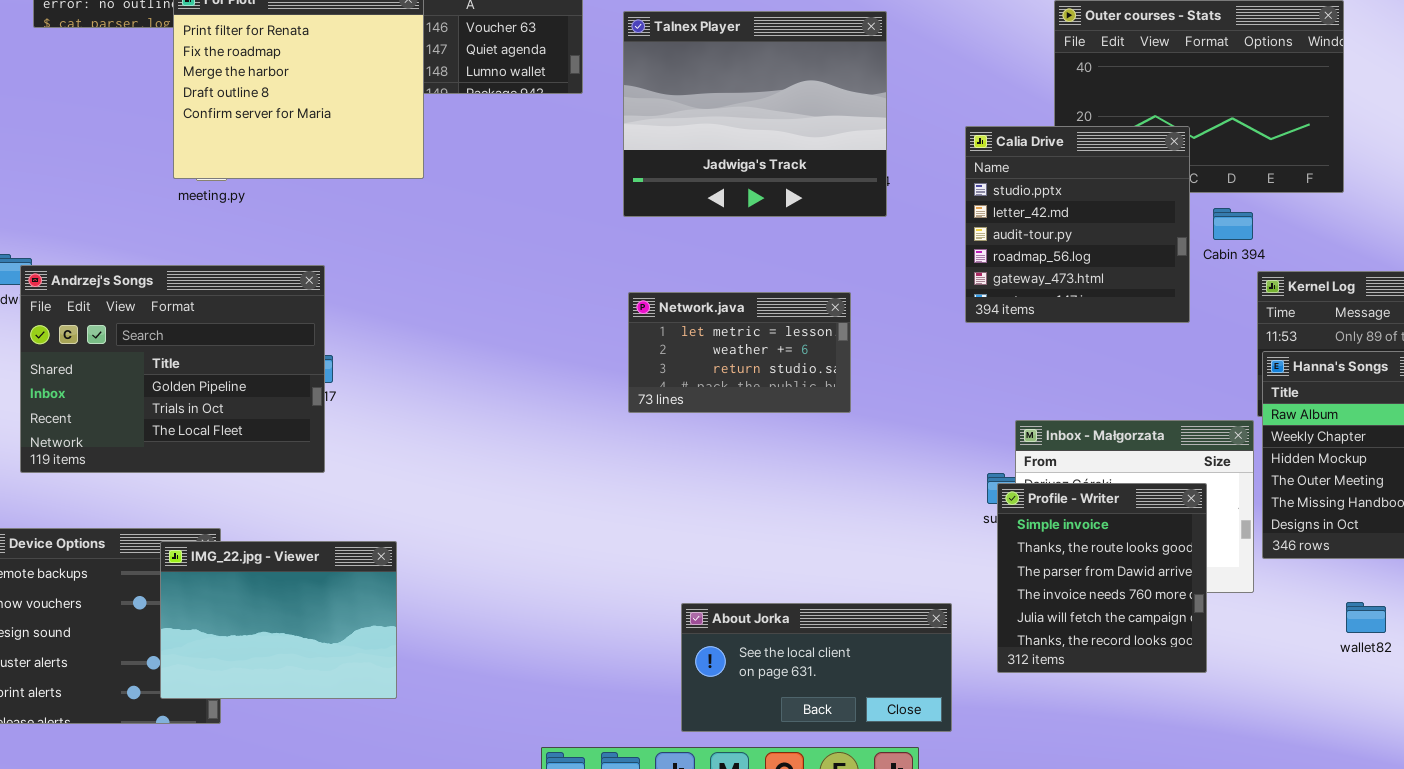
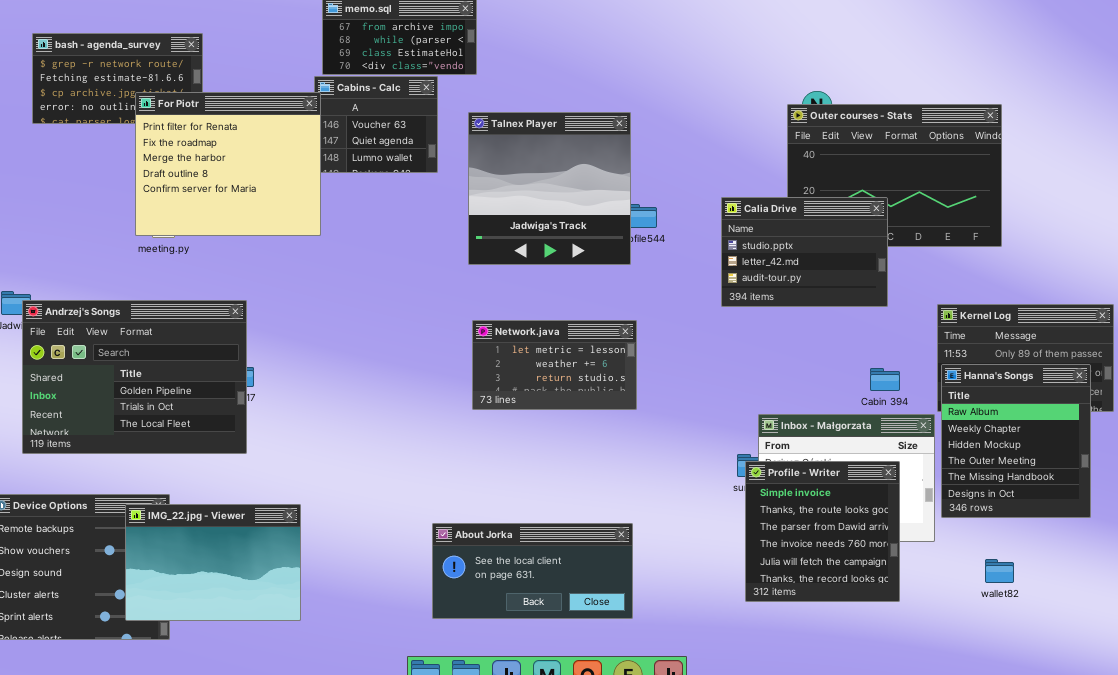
Talnex Player: [623,11,887,217] -> [468,112,631,265], resized
Calia Drive: [965,126,1190,323] -> [721,197,888,307], resized
Cabin 394: [1213,208,1253,240] -> [870,368,900,391], moved
wallet82: [1346,602,1386,633] -> [985,559,1014,583], moved
About Jorka: [681,603,952,732] -> [432,523,633,619], moved

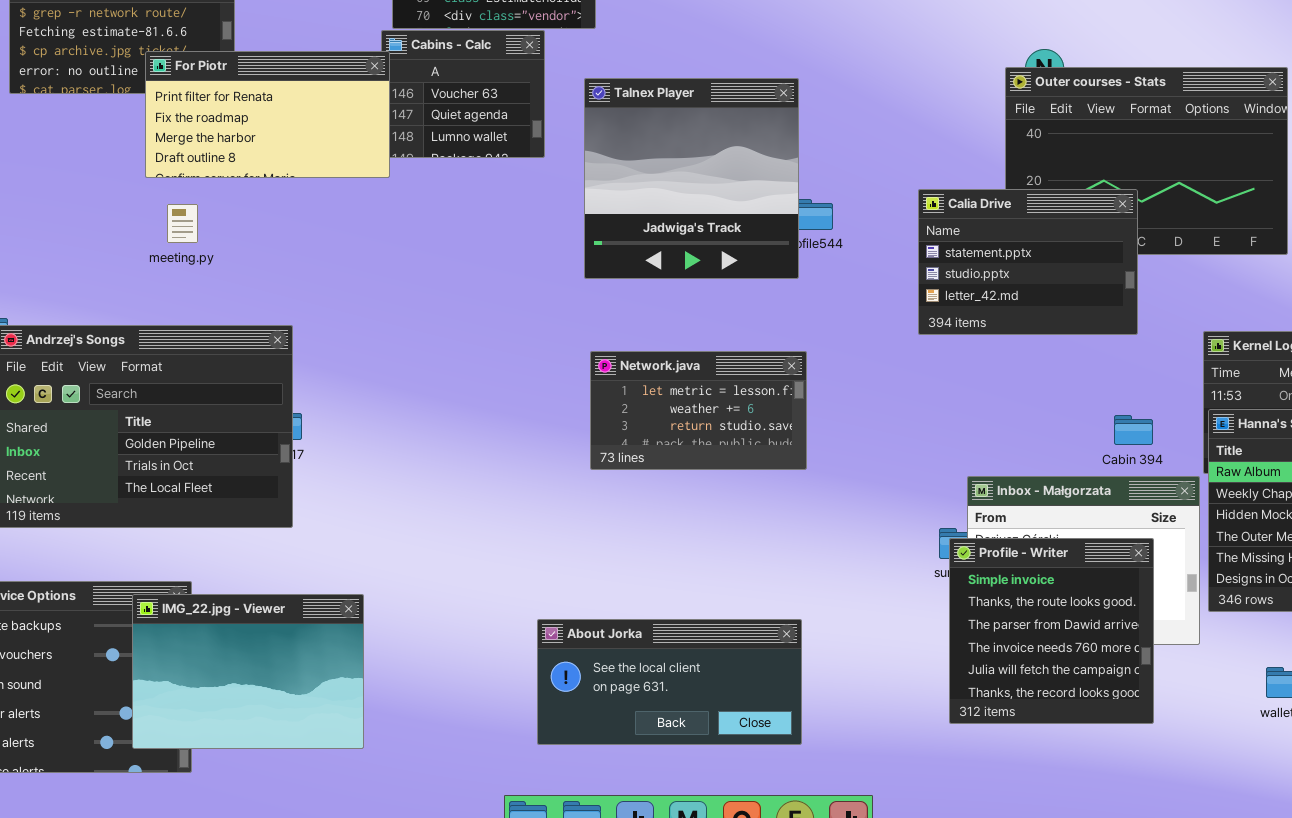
For Piotr: [135,92,321,236] -> [145,51,390,178], resized
Calia Drive: [721,197,888,307] -> [918,189,1138,335], scrolled up 1 row

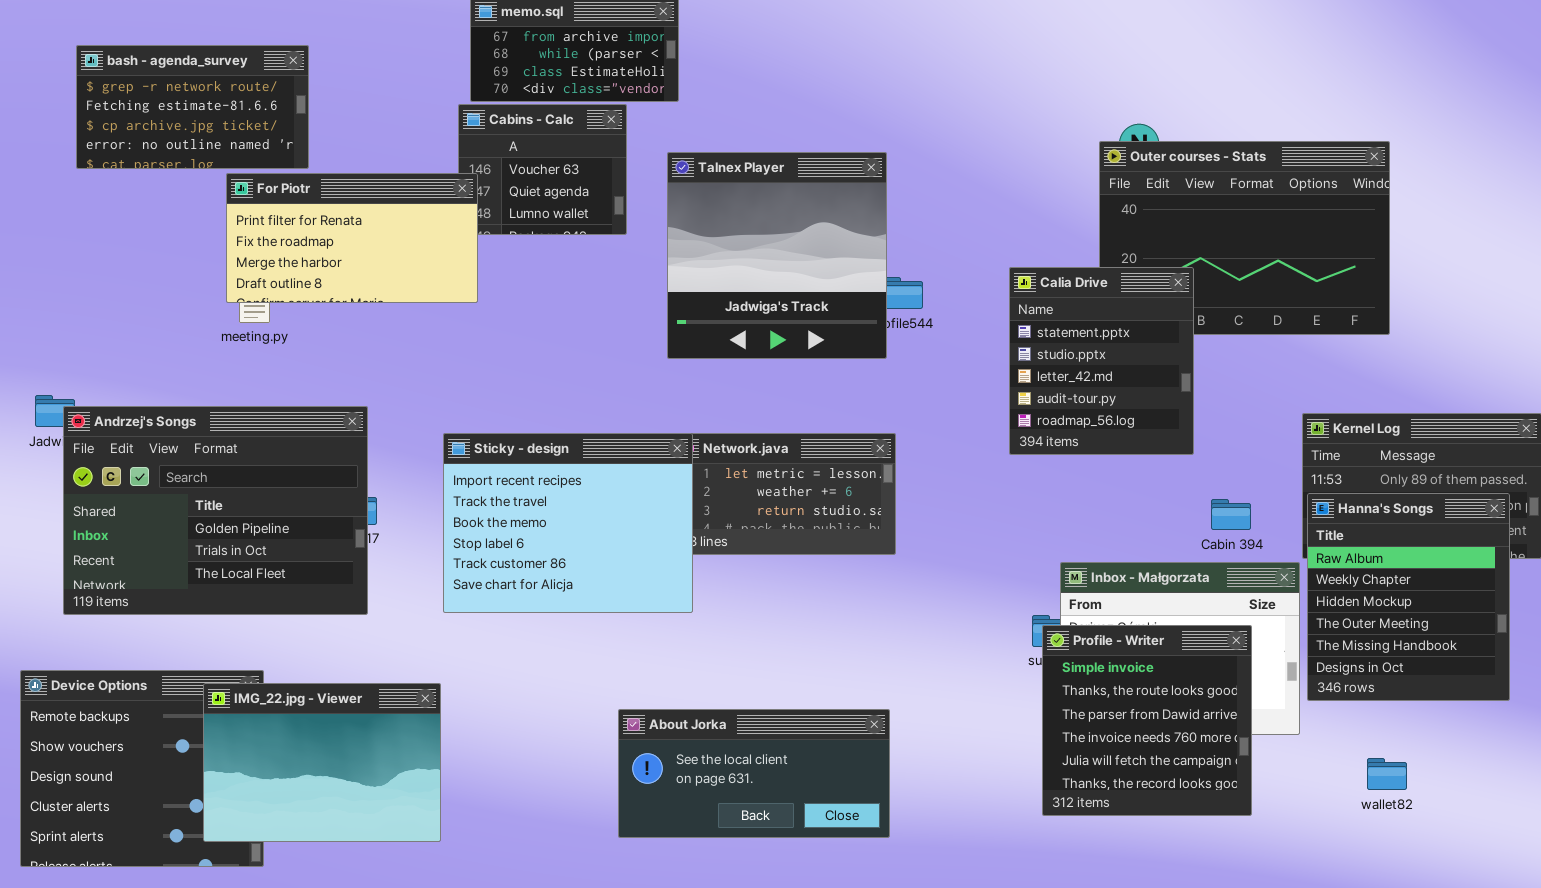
For Piotr: [145,51,390,178] -> [226,173,478,303], moved
Calia Drive: [918,189,1138,335] -> [1009,267,1194,455], resized
Sticky - design: none -> [443,433,693,613], opened

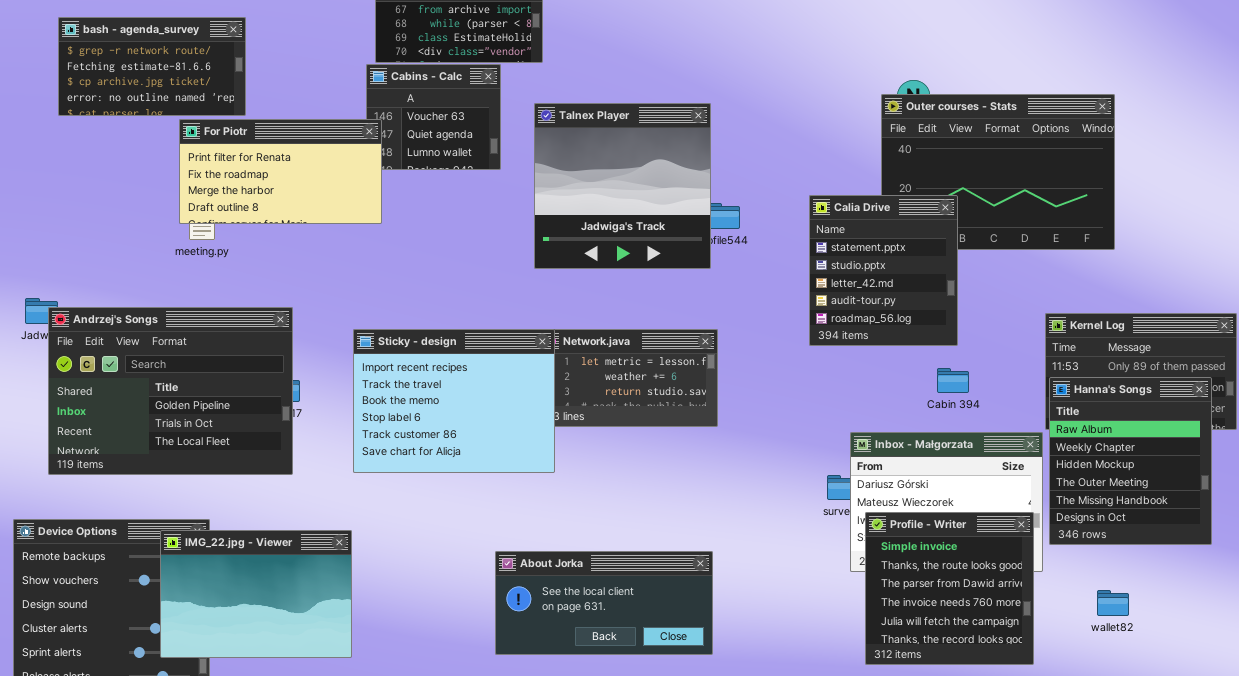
Cabin 394: [1211,499,1251,530] -> [937,368,969,393], moved
Profile - Writer: [1042,625,1252,816] -> [865,512,1034,665], moved

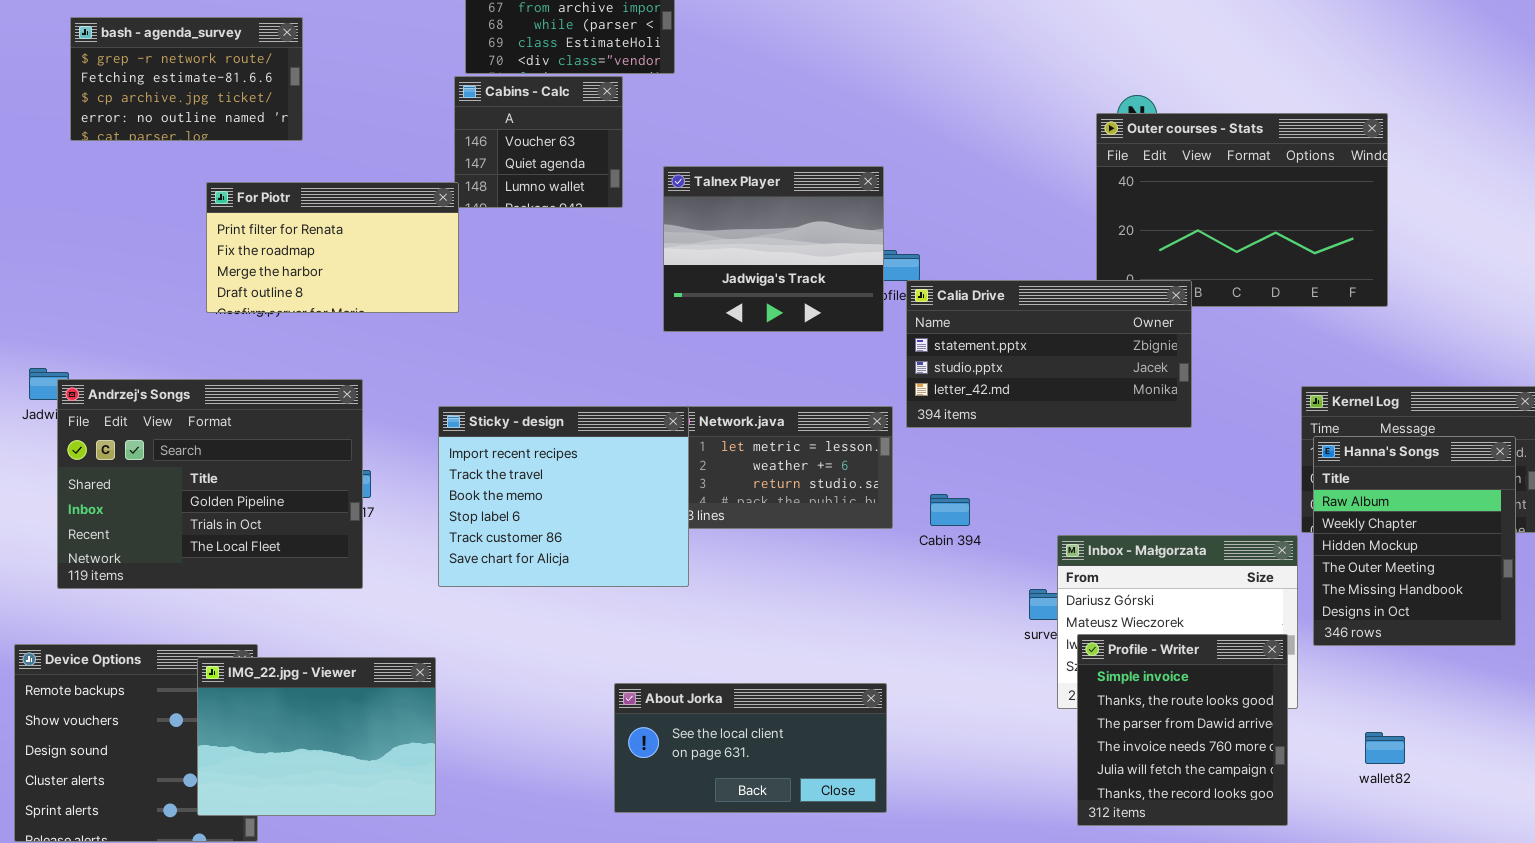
Talnex Player: [534,103,711,269] -> [663,166,884,332], resized
For Piotr: [179,119,382,224] -> [206,182,459,313], moved
Calia Drive: [809,195,958,346] -> [906,280,1192,428], resized
Cabin 394: [937,368,969,393] -> [930,494,970,526], moved
Hanna's Songs: [1049,377,1212,545] -> [1313,436,1516,646], moved

